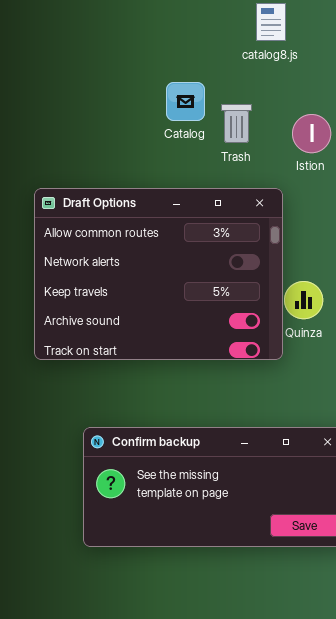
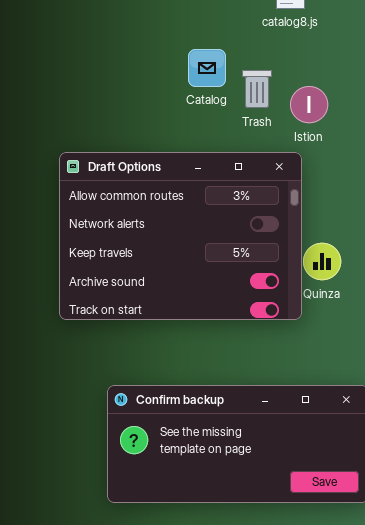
Istion: [292,114,331,153] -> [290,86,328,123], moved

